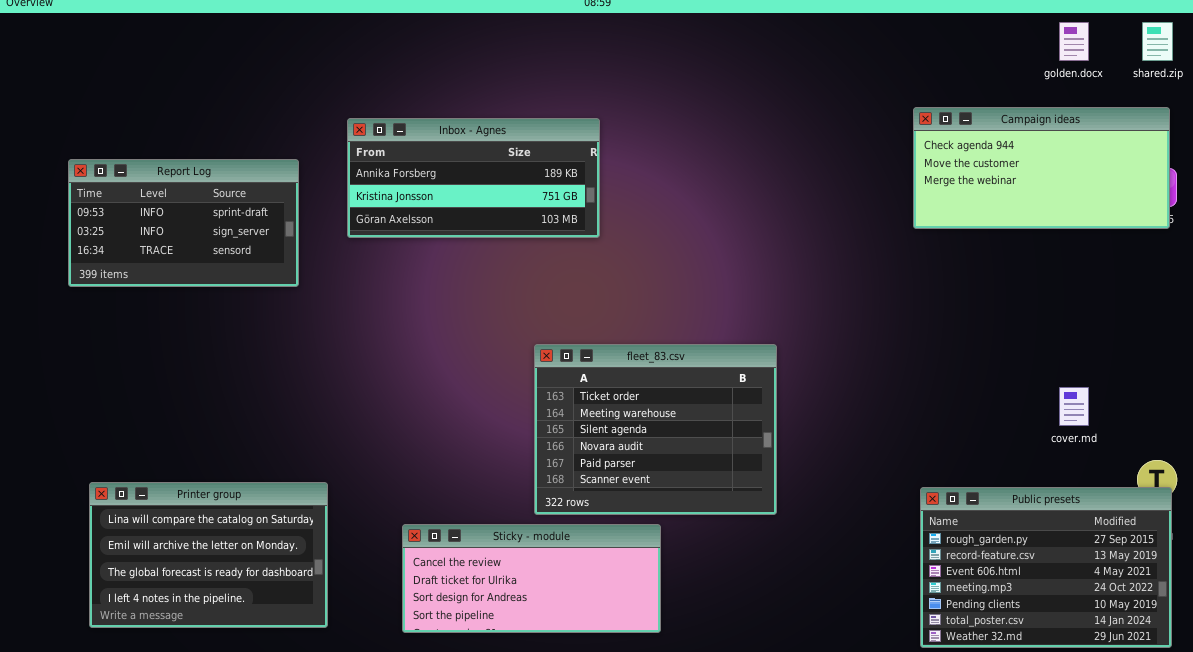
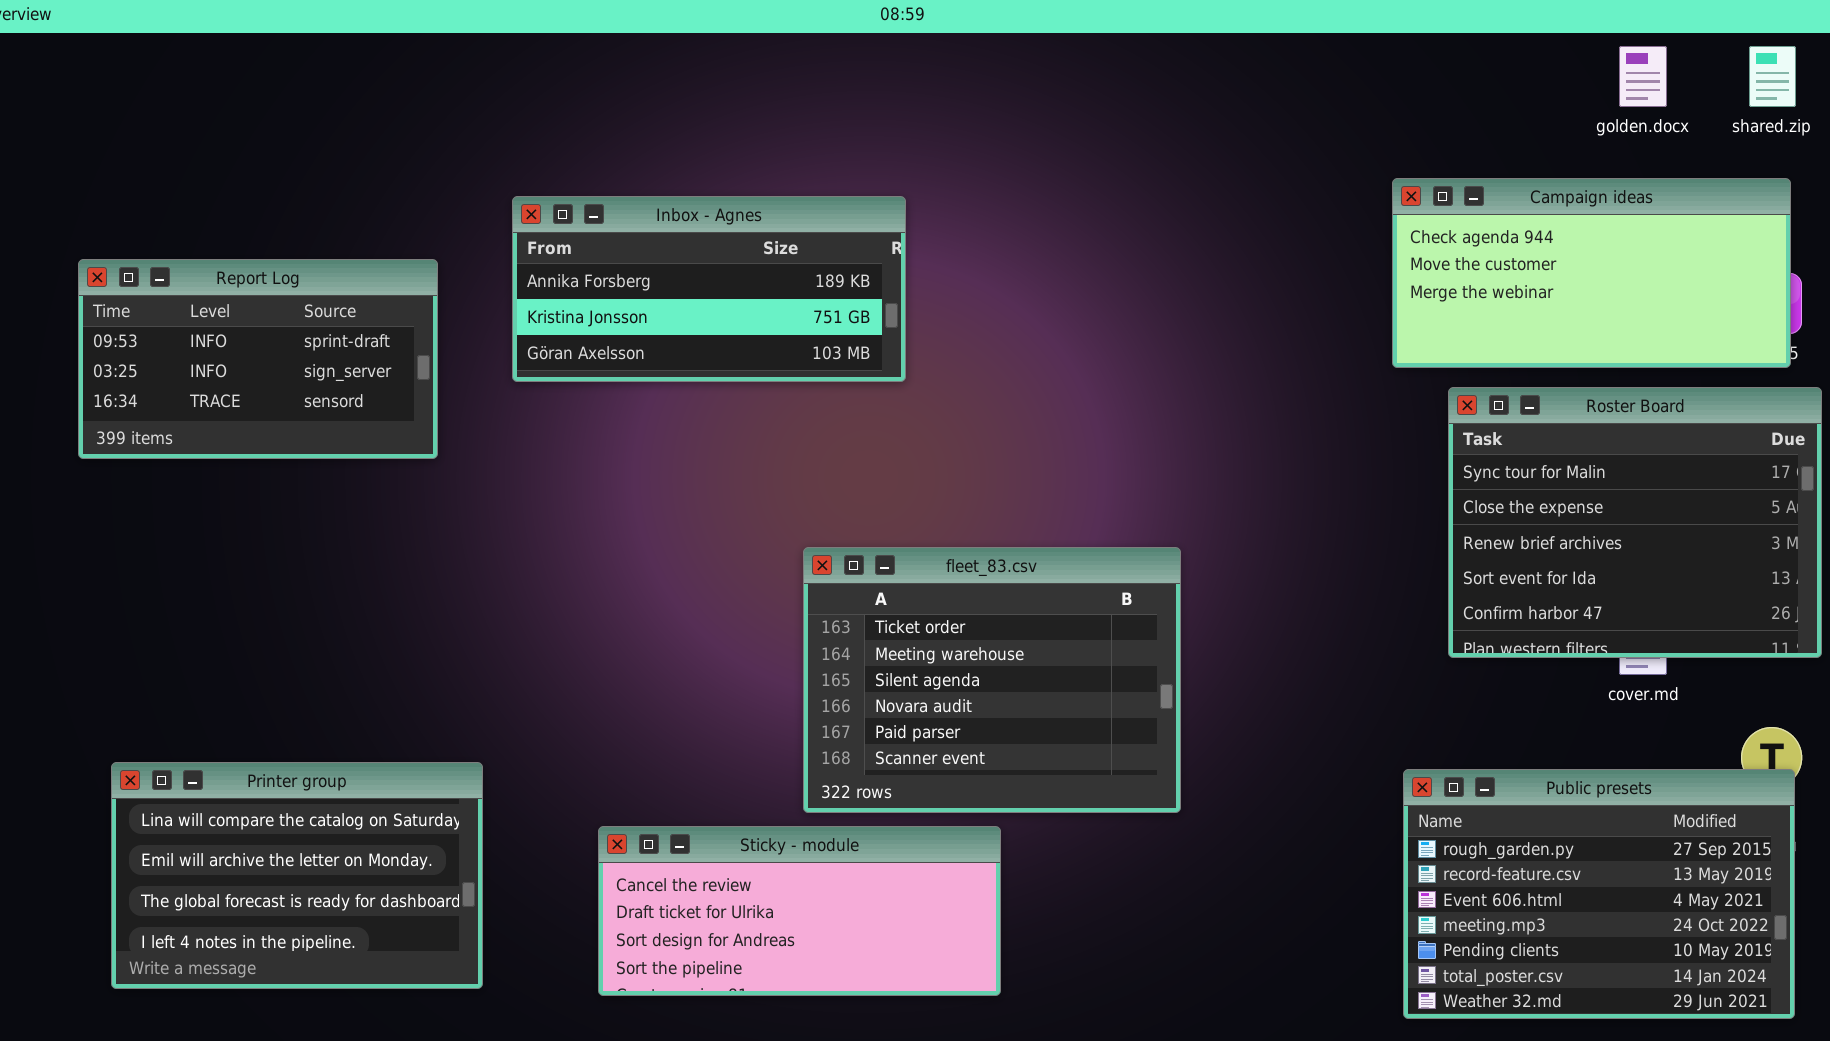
Roster Board: none -> [1448,387,1822,658], opened

